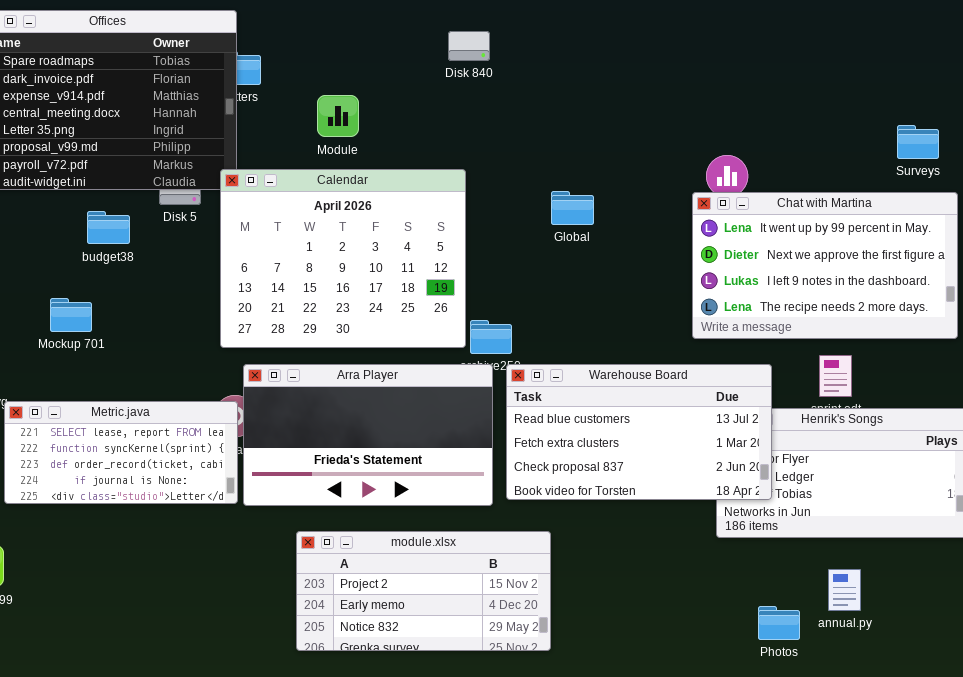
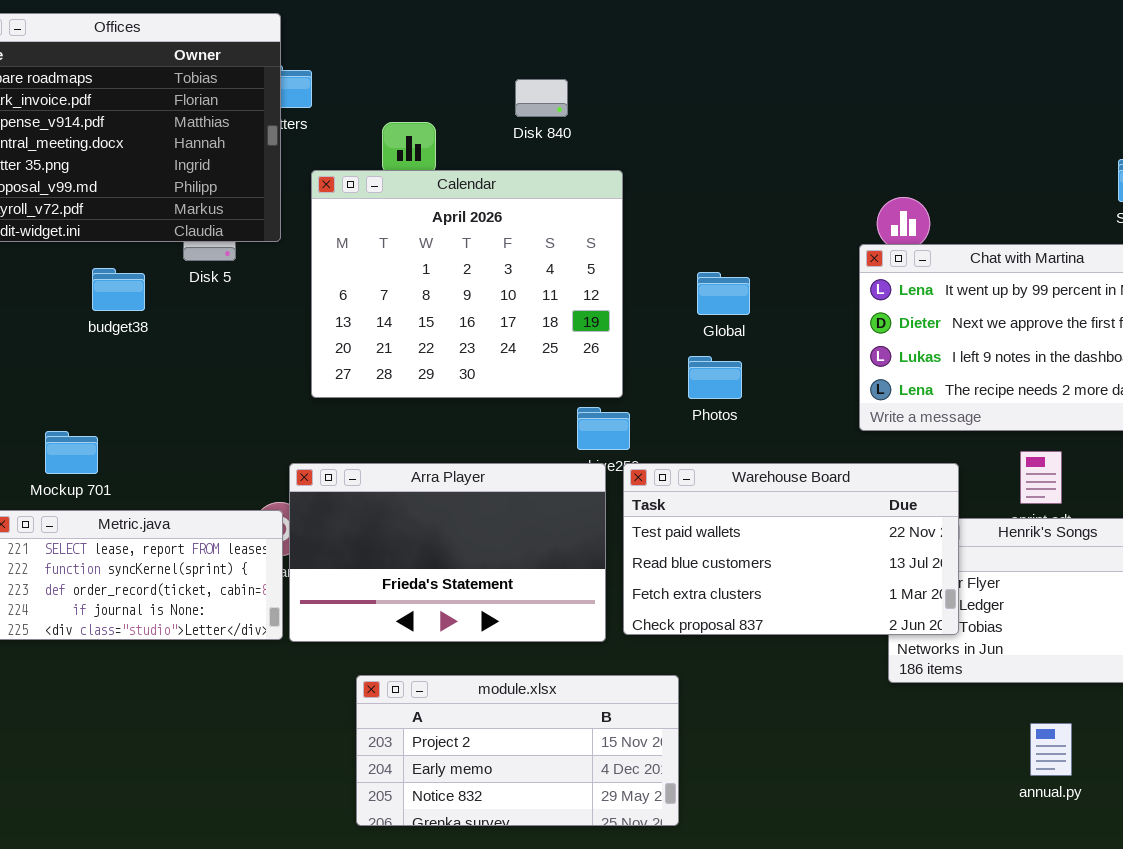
Disk 840: [448,31,490,61] -> [515,79,568,117], moved
Calendar: [220,169,466,348] -> [311,170,623,398], moved
Global: [551,191,594,225] -> [697,272,750,315], moved
Mockup 701: [50,298,92,332] -> [45,431,98,474], moved
Warehouse Board: [506,364,772,500] -> [623,463,959,635], scrolled up 1 row
Photos: [758,606,800,640] -> [688,356,742,399], moved

